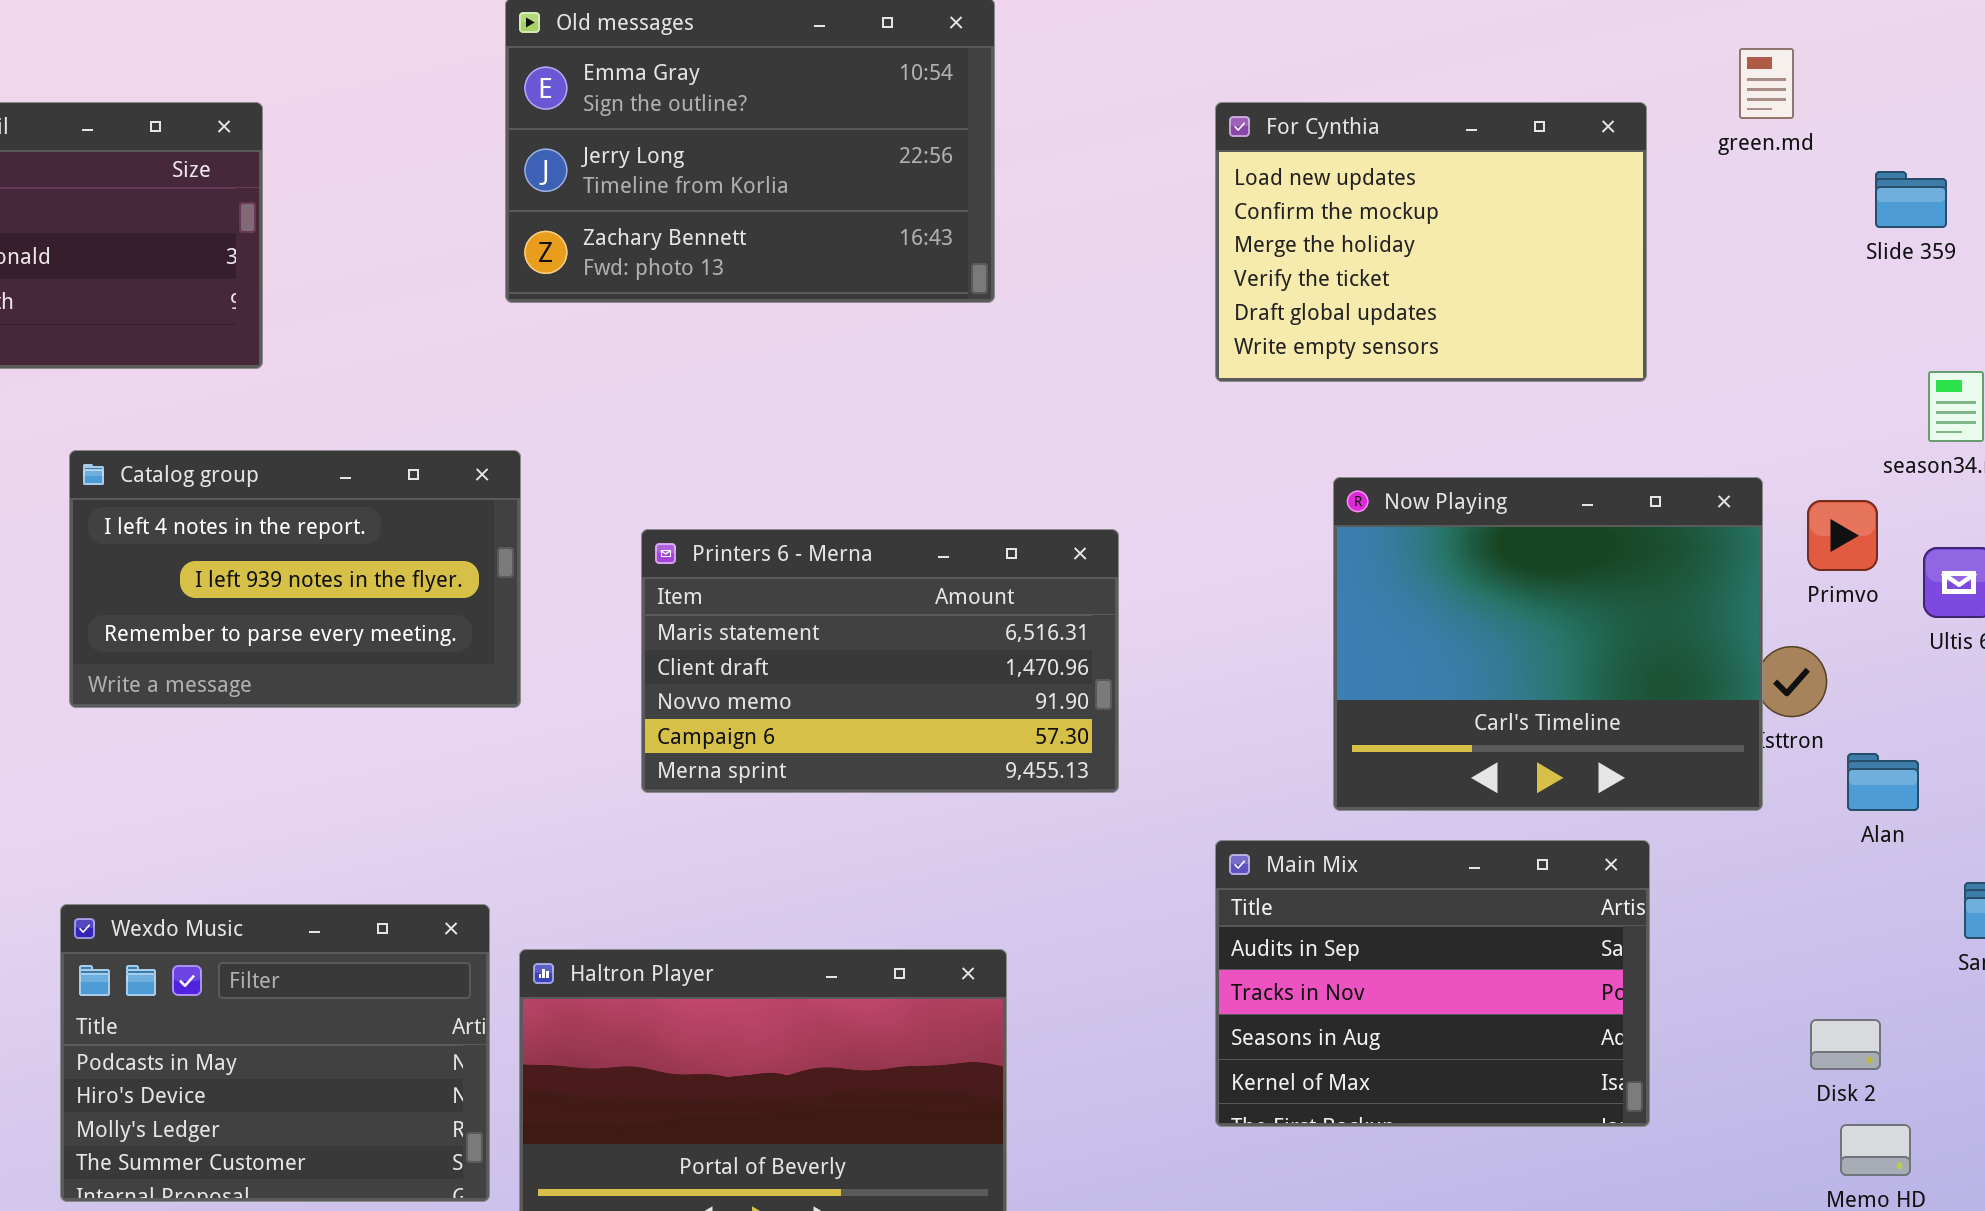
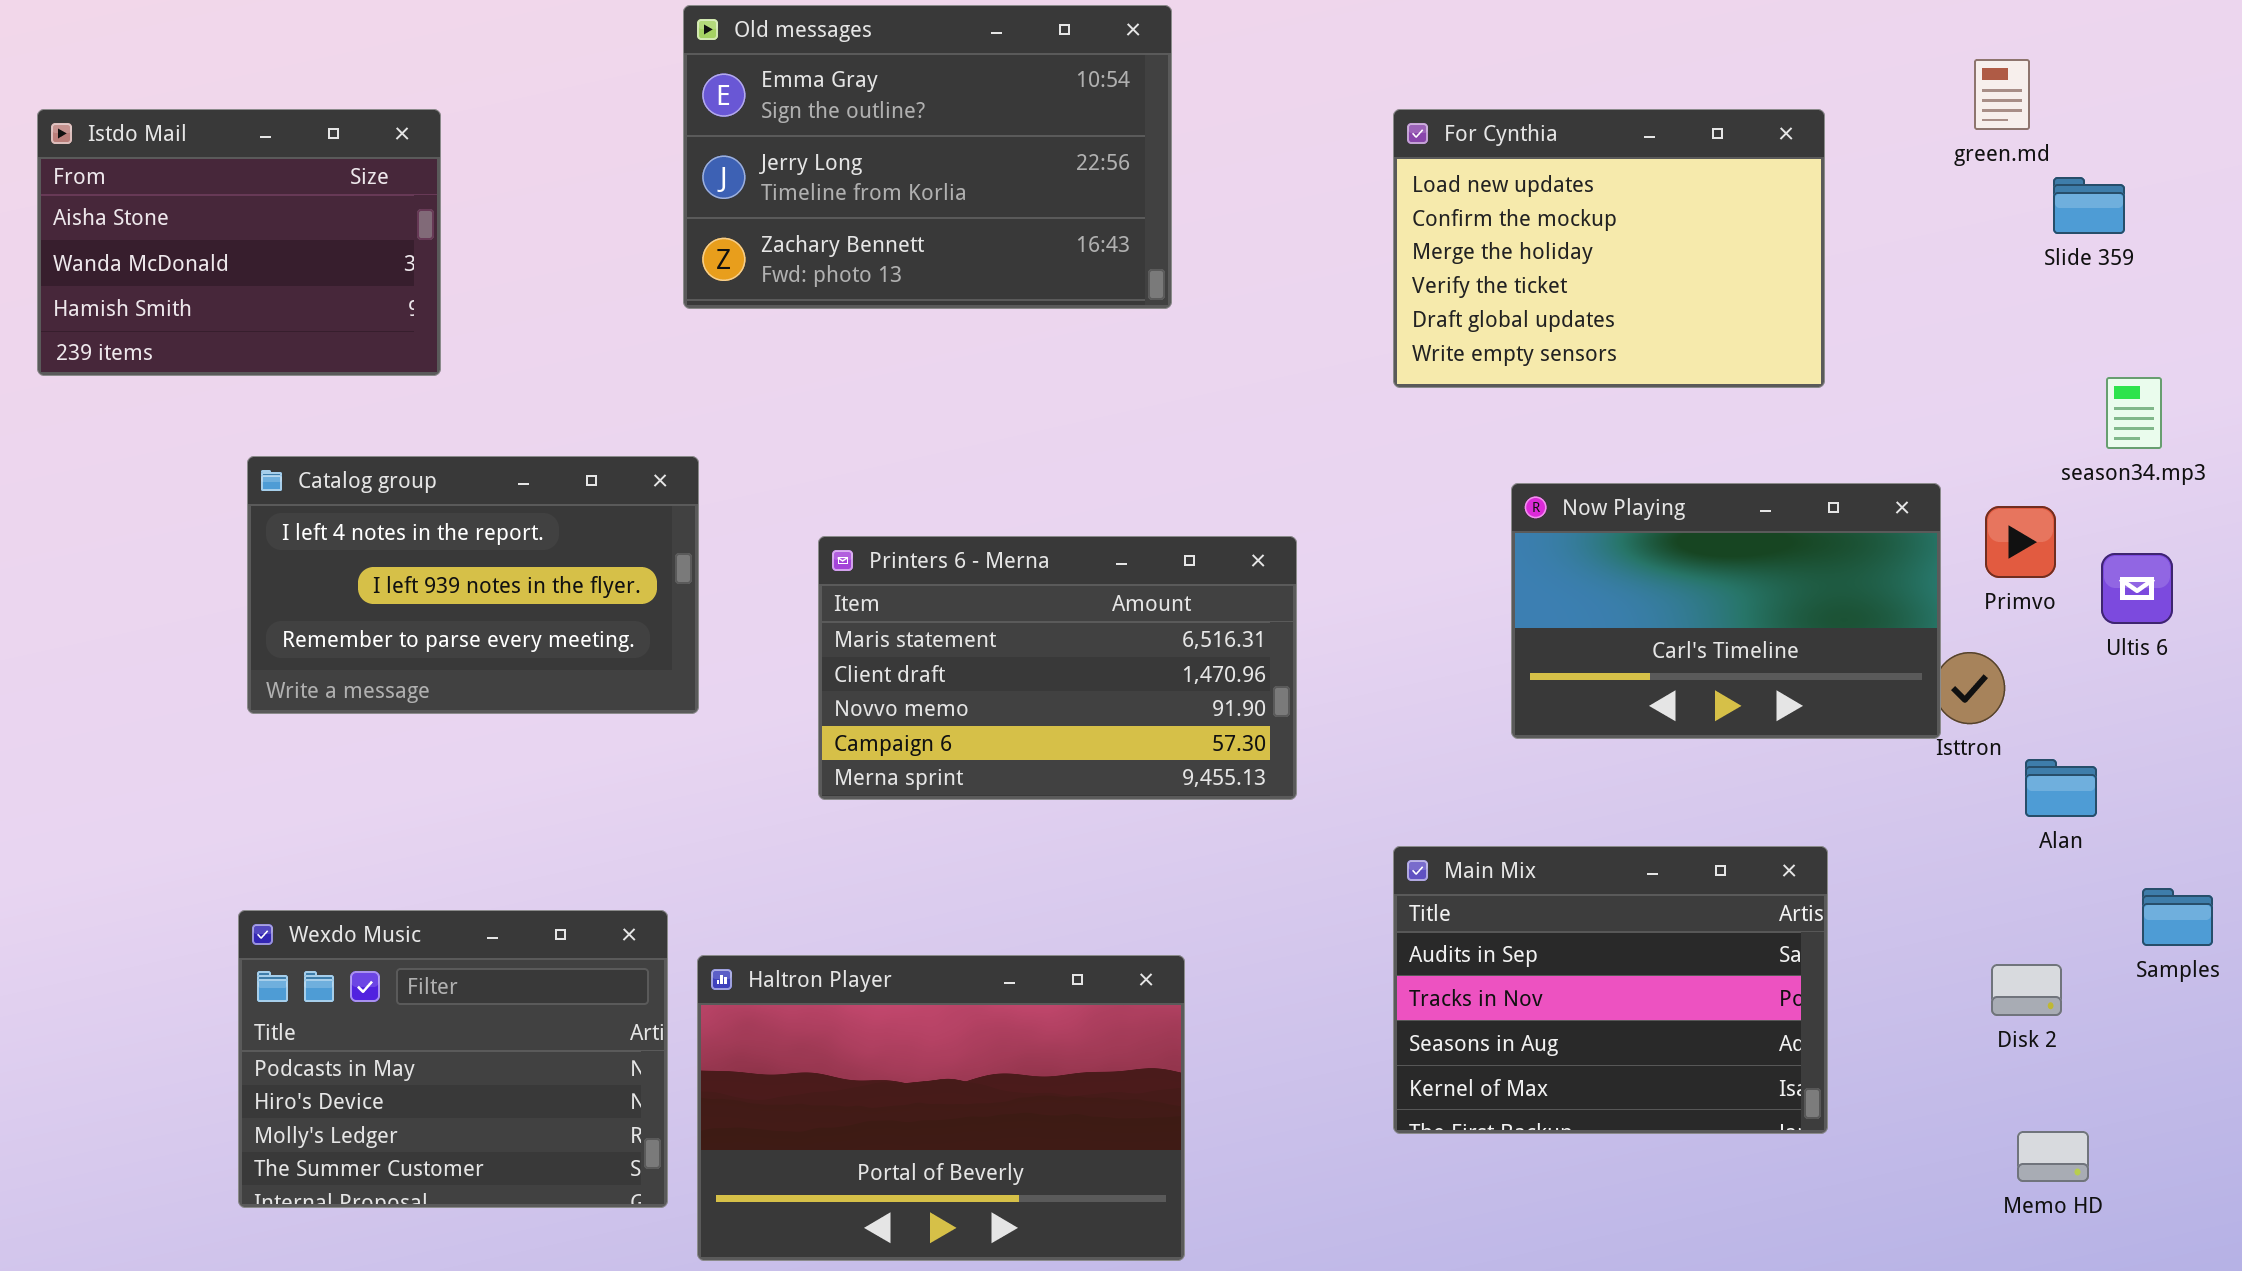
green.md: [1739,48,1794,119] -> [1974,59,2030,130], moved
Now Playing: [1333,477,1763,811] -> [1511,483,1941,739], resized
Disk 2: [1810,1019,1881,1070] -> [1991,964,2062,1016], moved

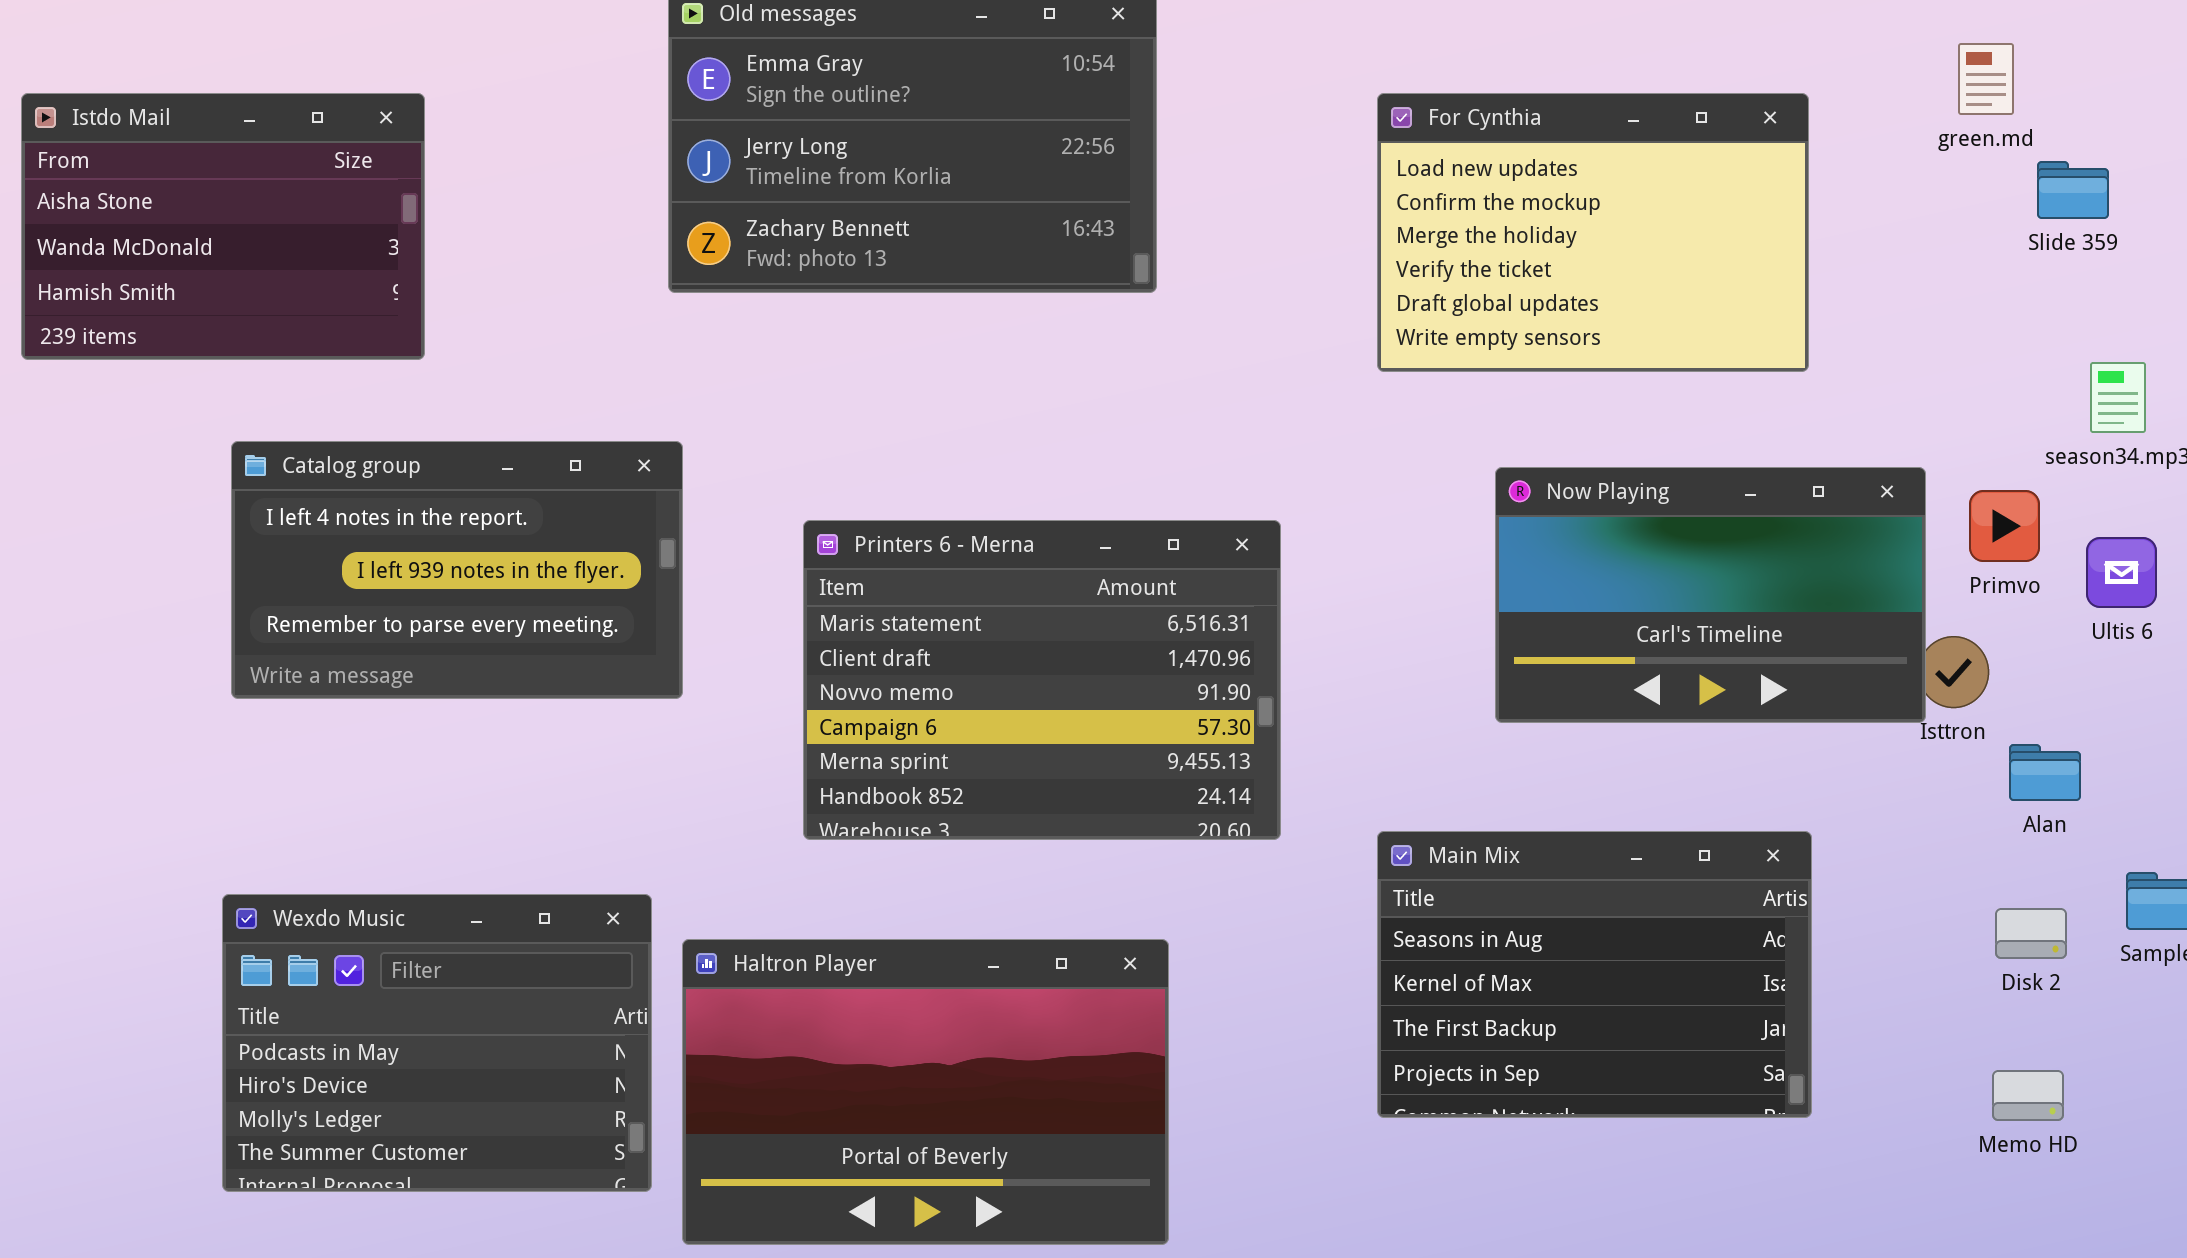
Printers 6 - Merna: [818,536,1297,800] -> [803,520,1281,840], resized
Main Mix: [1393,846,1828,1134] -> [1377,831,1812,1118], scrolled down 2 rows
Disk 2: [1991,964,2062,1016] -> [1995,908,2067,959], moved
Memo HD: [2017,1131,2089,1182] -> [1992,1070,2064,1121], moved

